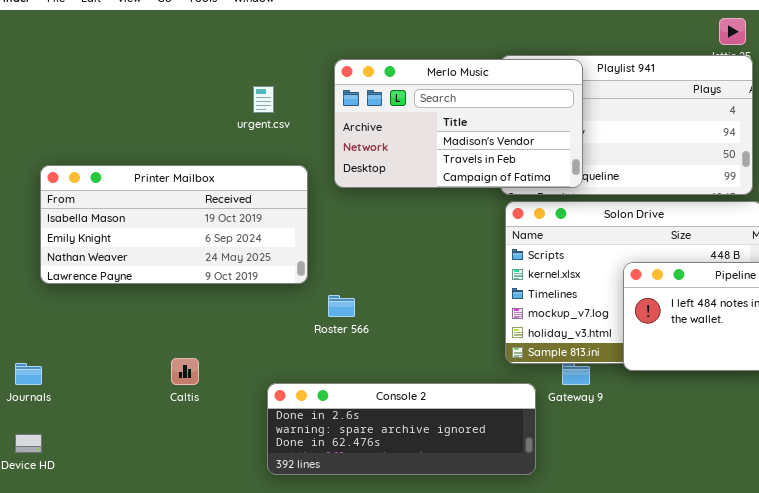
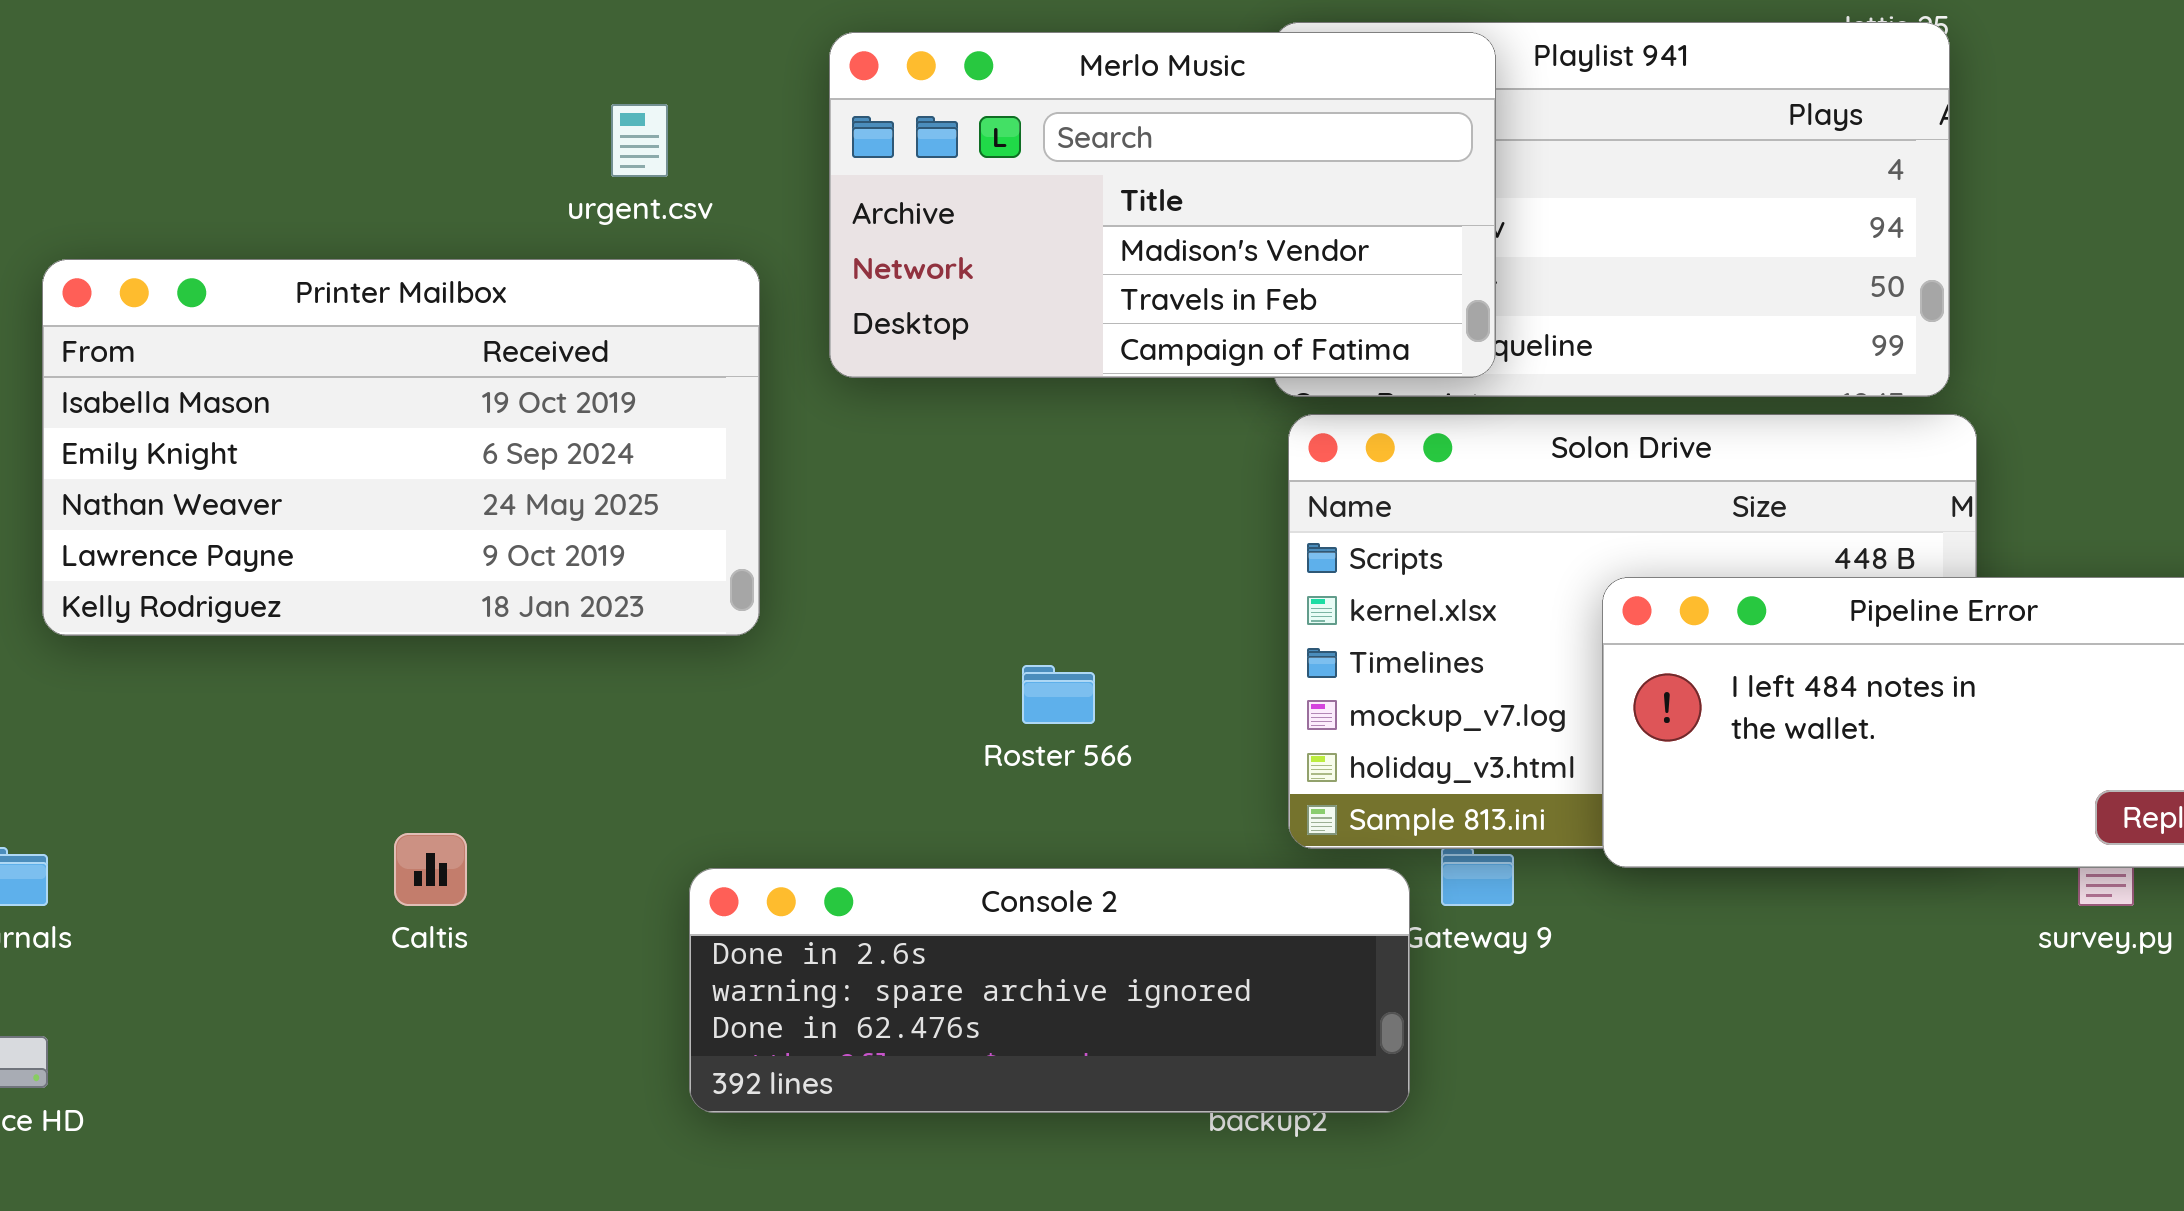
Printer Mailbox: [40,165,308,284] -> [42,259,760,636], resized
Roster 566: [328,295,355,317] -> [1022,665,1095,724], moved
Console 2: [267,383,536,475] -> [689,868,1410,1113], moved

